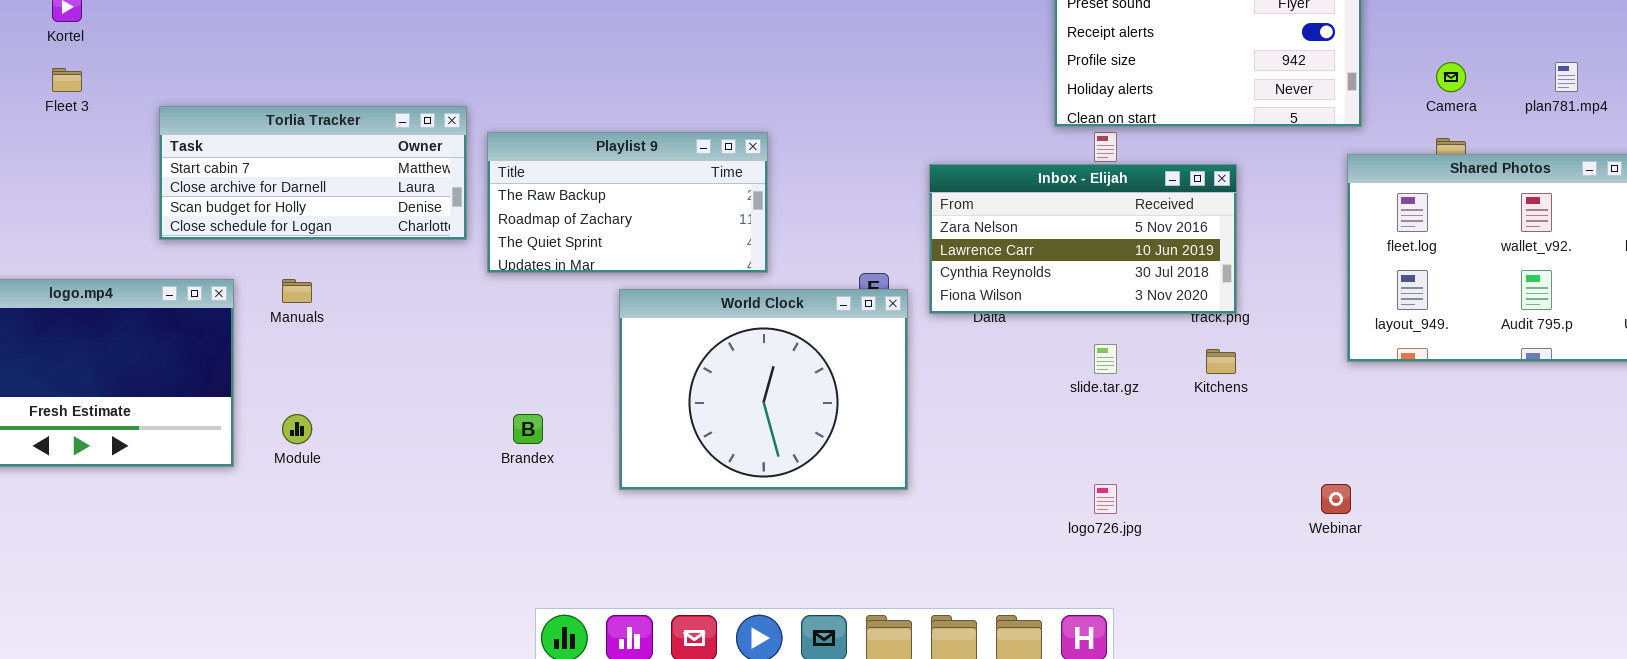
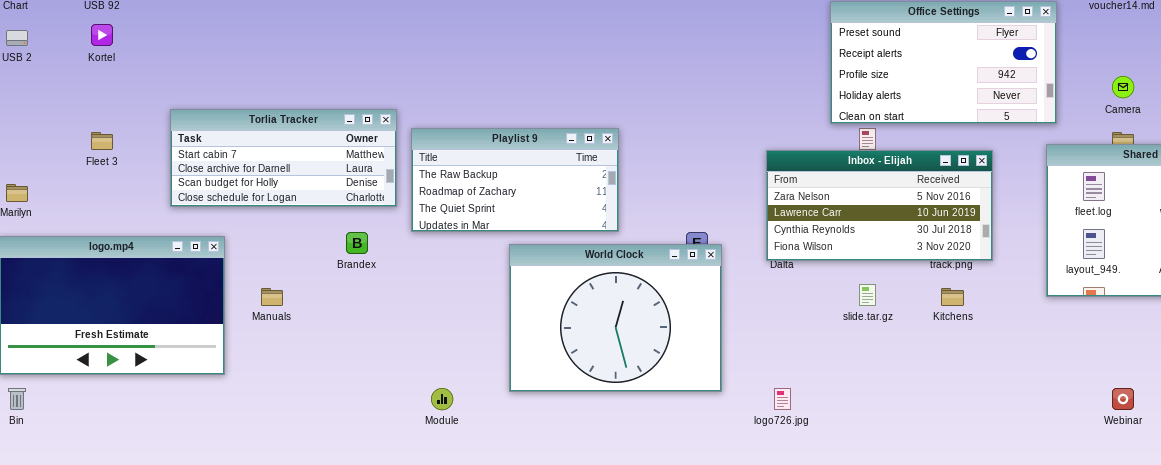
Fleet 3: [52,68,82,92] -> [91,132,113,150], moved
Inbox - Elijah: [929,164,1237,314] -> [766,150,993,261], moved
Manuals: [282,279,312,303] -> [261,288,283,306], moved
Module: [282,414,312,444] -> [431,388,453,410], moved
Brandex: [513,414,543,444] -> [346,232,368,254], moved
logo726.jpg: [1094,484,1117,514] -> [774,388,791,410], moved
Webinar: [1321,484,1351,514] -> [1112,388,1134,410], moved

